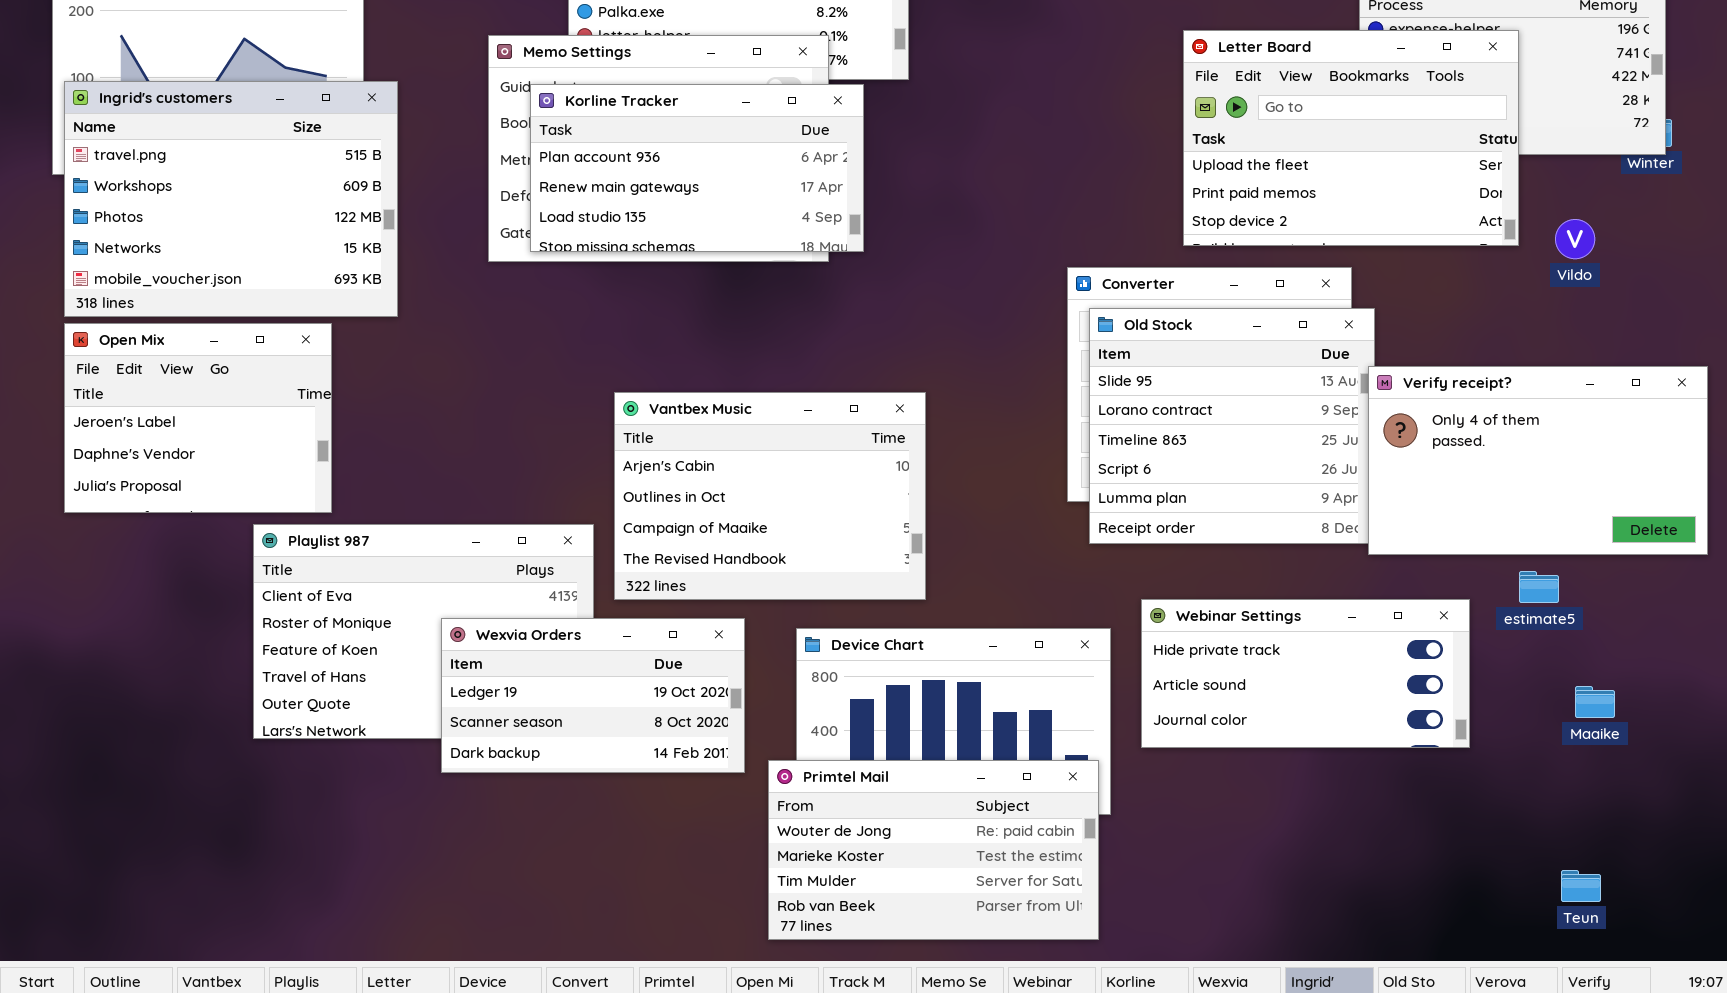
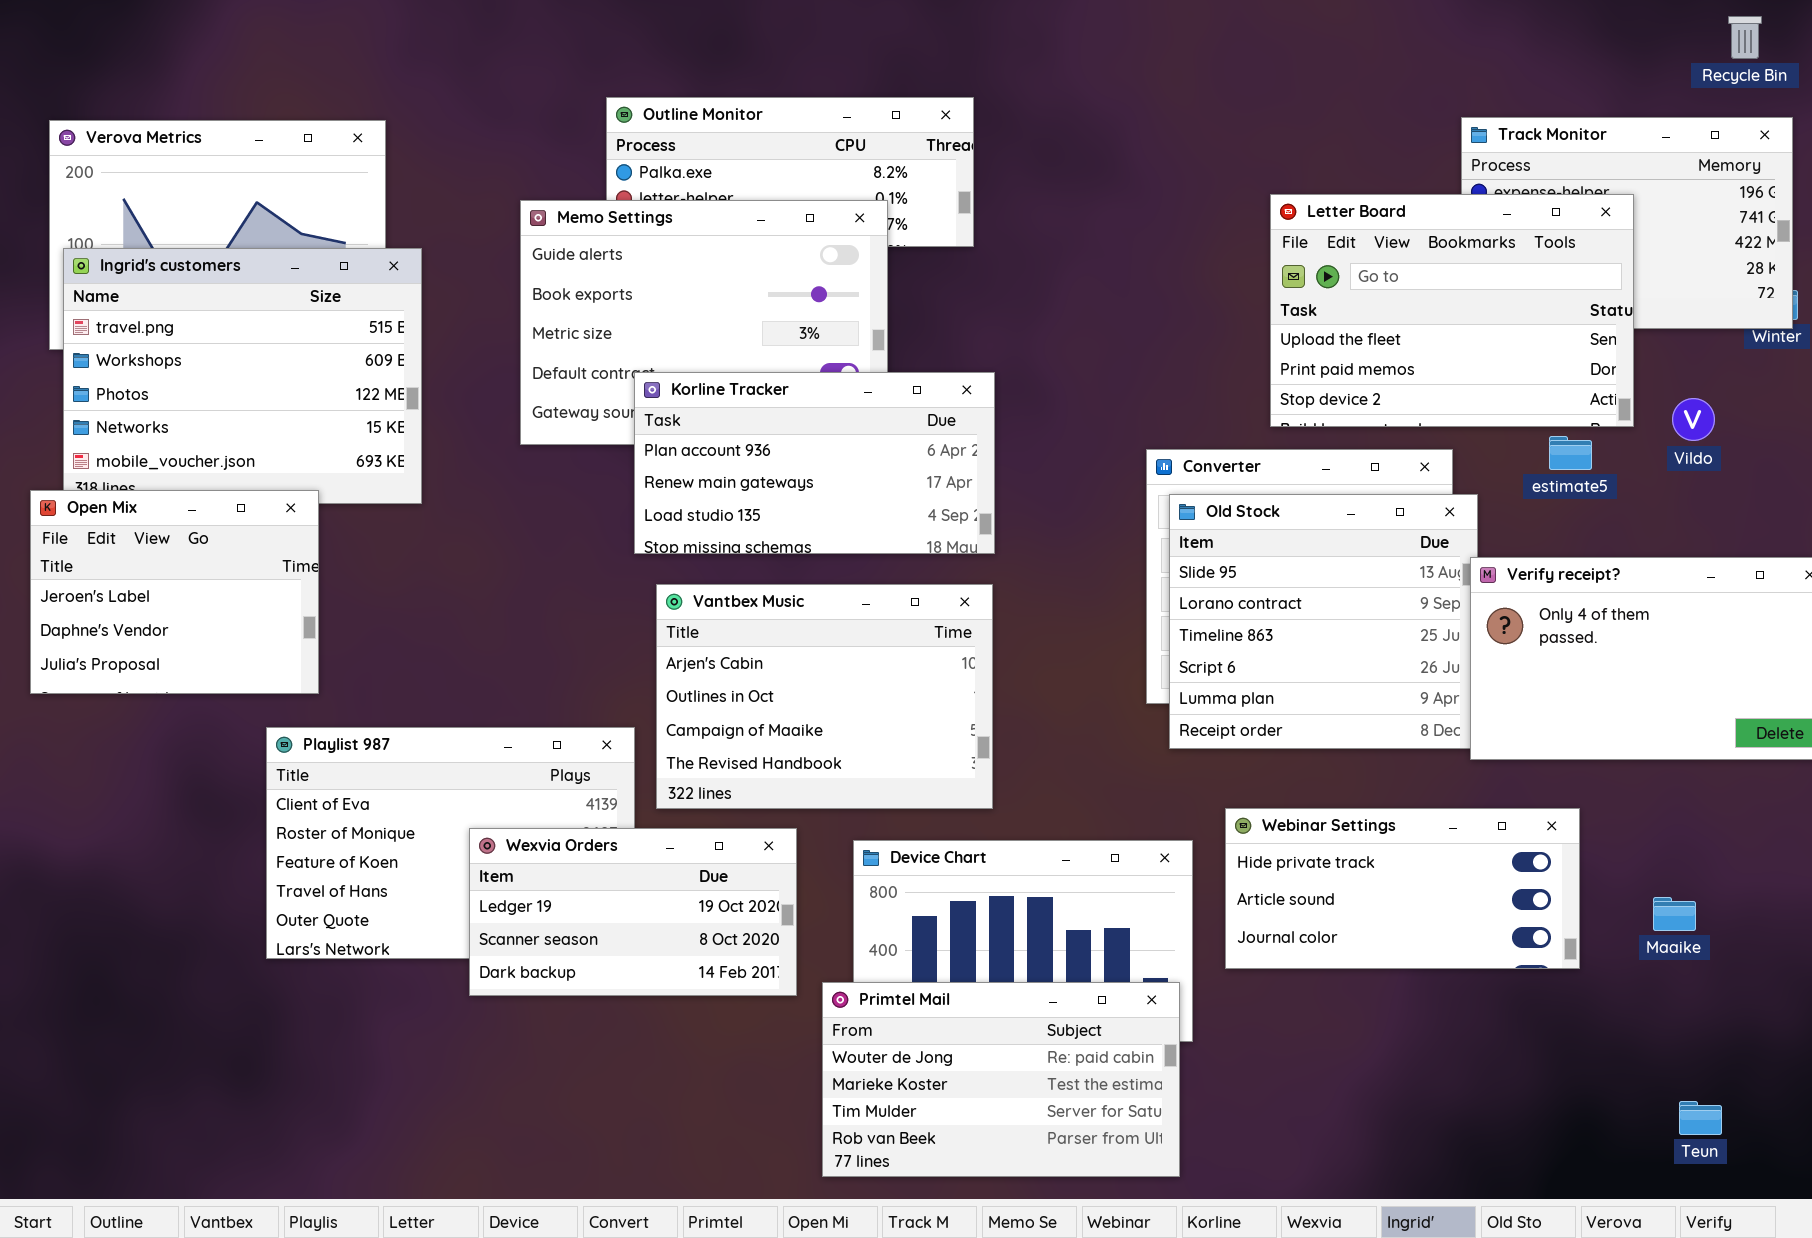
Korline Tracker: [530,84,864,252] -> [634,372,995,554], moved
Open Mix: [64,323,332,513] -> [30,490,319,694], moved
estimate5: [1519,571,1559,603] -> [1549,436,1592,470], moved
Maaike: [1575,686,1615,718] -> [1653,897,1696,931], moved

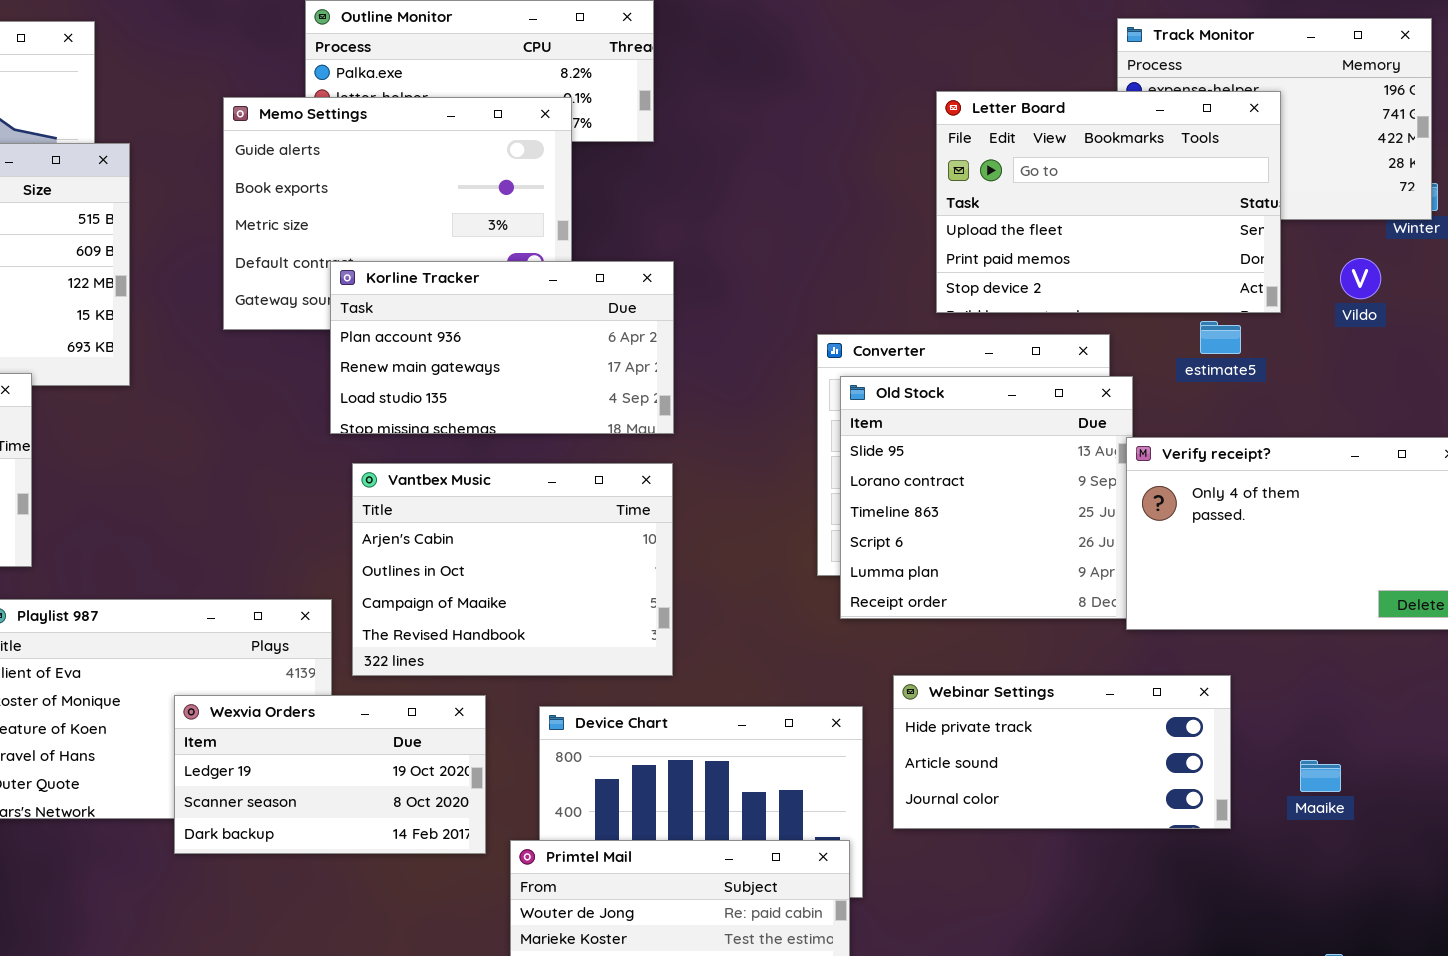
Vildo: [1672,398,1715,441] -> [1340,258,1381,299], moved

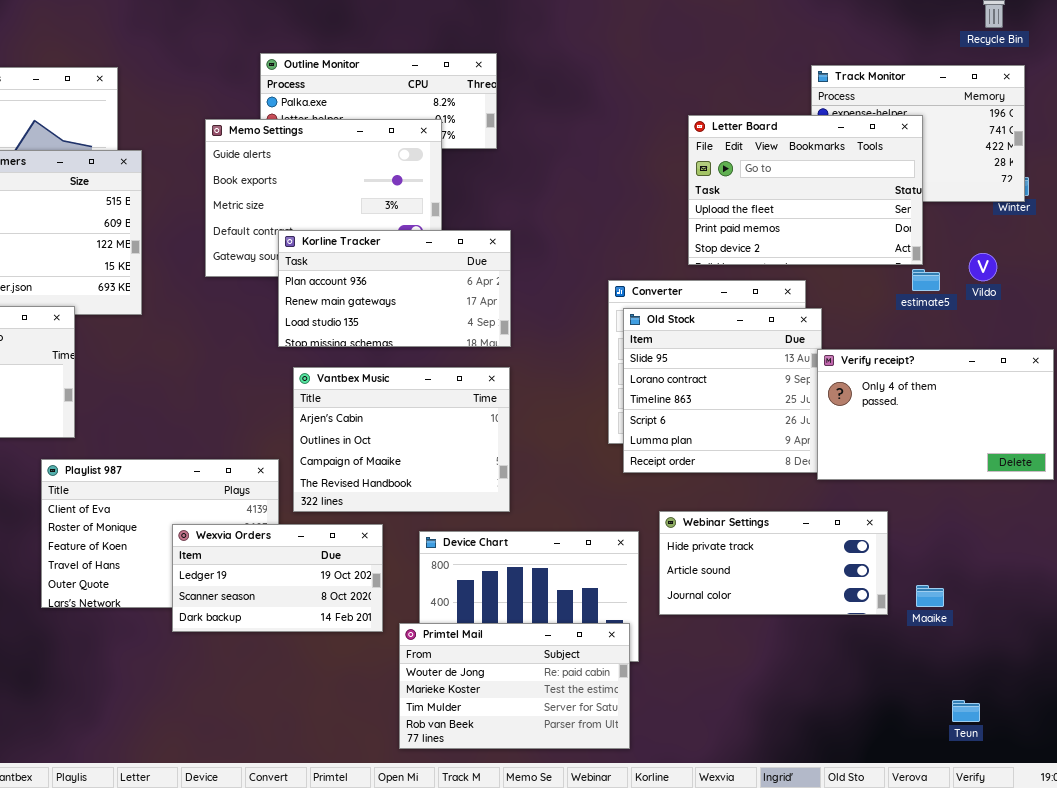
Vildo: [1340,258,1381,299] -> [969,253,997,281], moved
estimate5: [1200,321,1241,354] -> [912,269,940,291], moved
Maaike: [1300,760,1341,792] -> [916,585,944,607], moved

